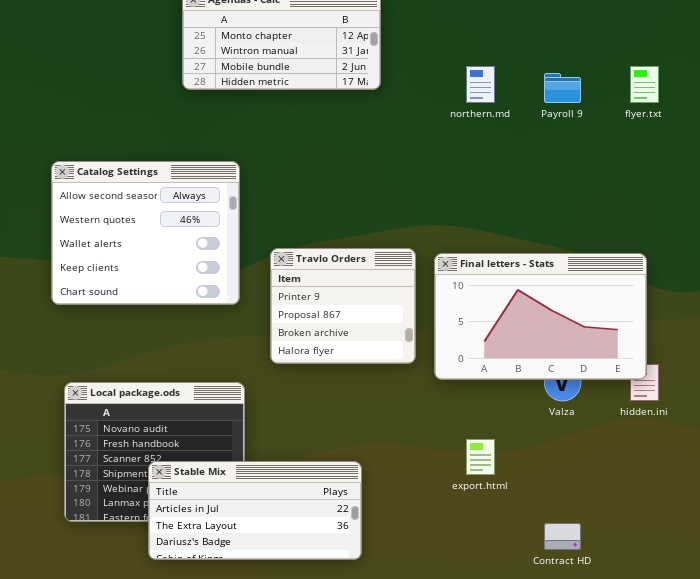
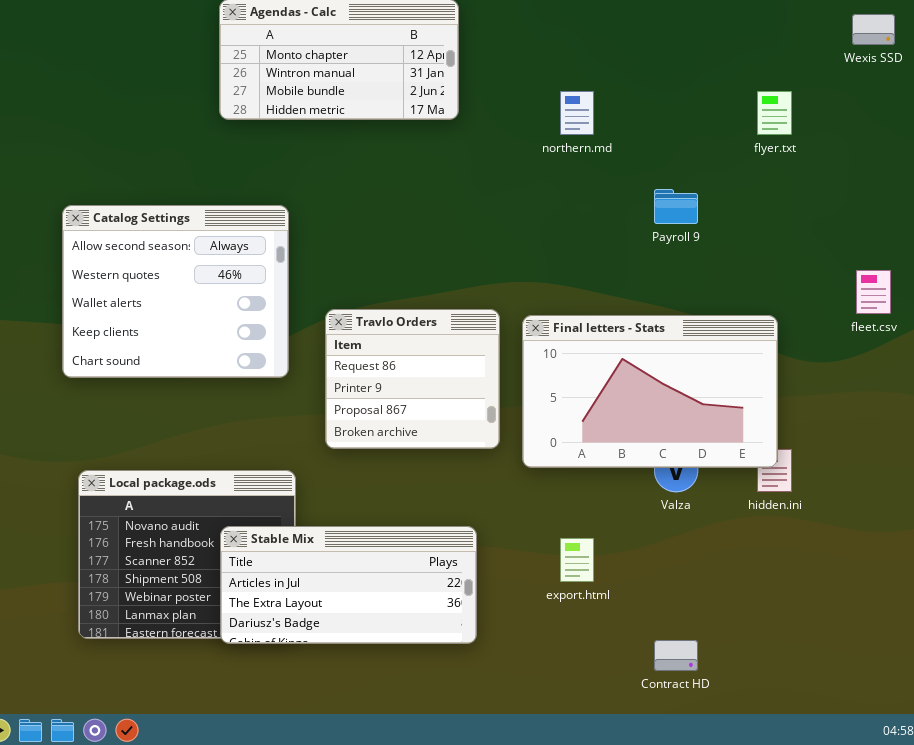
Payroll 9: [544,73,581,103] -> [654,189,698,224], moved
Travlo Orders: [270,248,416,364] -> [325,309,500,449], scrolled up 1 row
Stable Mix: [148,461,362,560] -> [220,526,477,644], moved

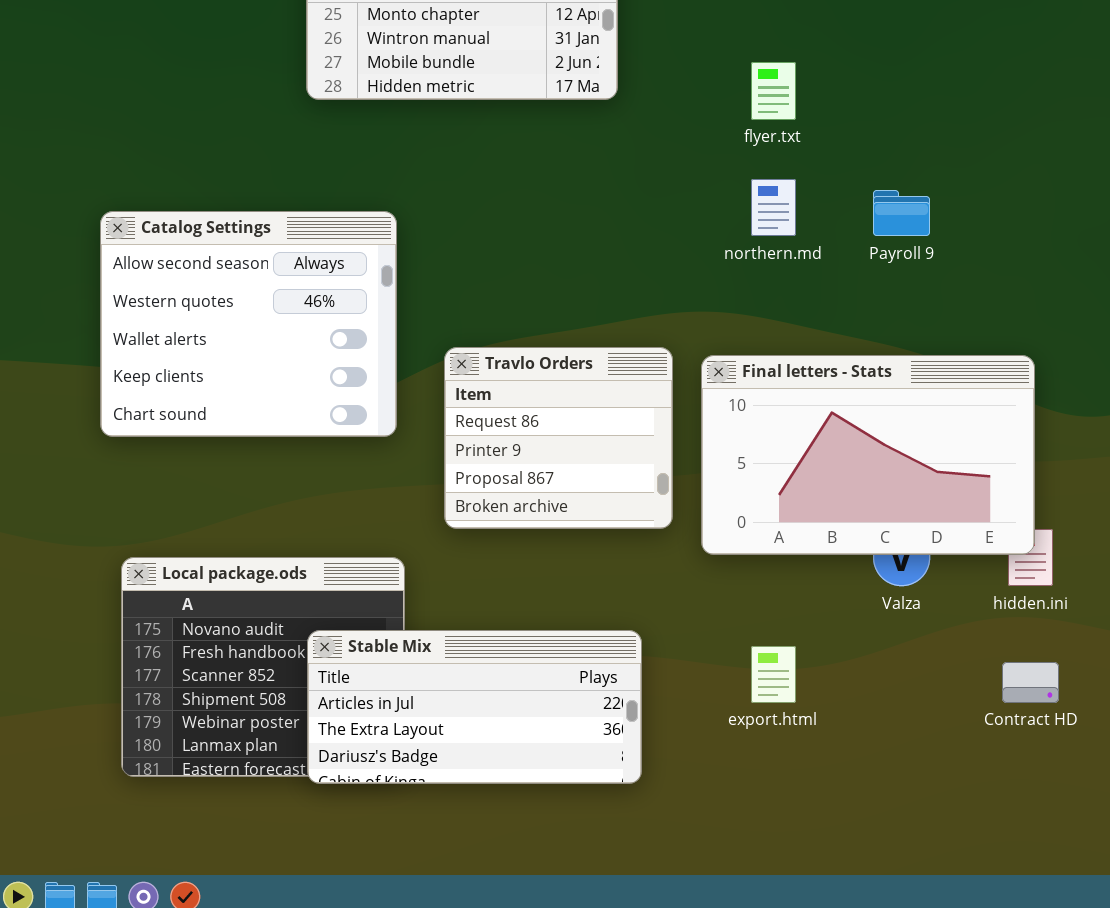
northern.md: [560,91,594,135] -> [751,179,796,236], moved
flyer.txt: [757,91,792,135] -> [751,62,796,120], moved
Contract HD: [654,640,698,671] -> [1002,662,1059,703], moved

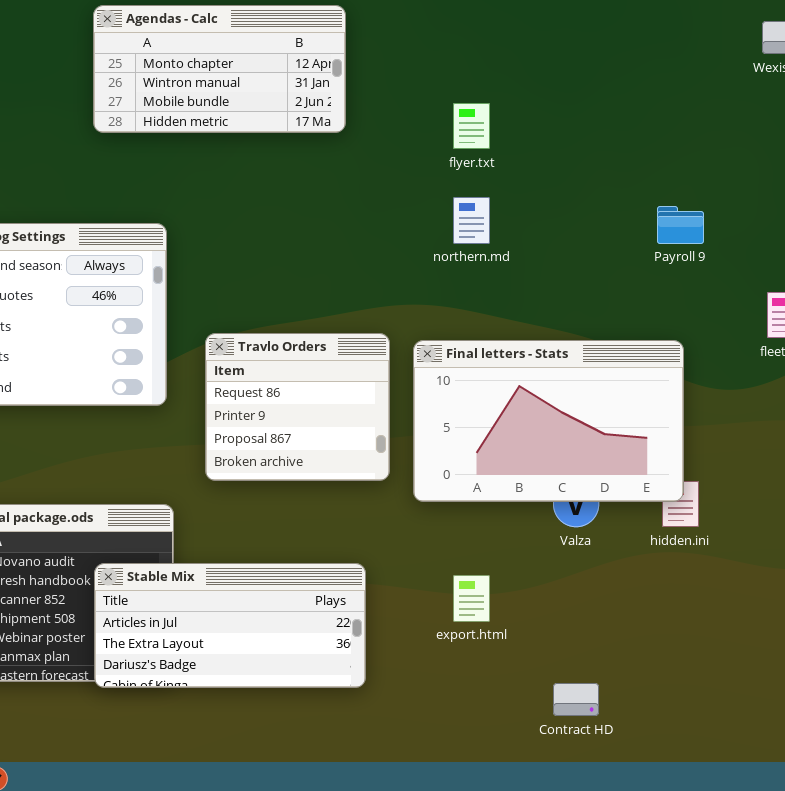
Payroll 9: [873,190,930,236] -> [657,206,704,244], moved
Contract HD: [1002,662,1059,703] -> [553,683,599,716], moved

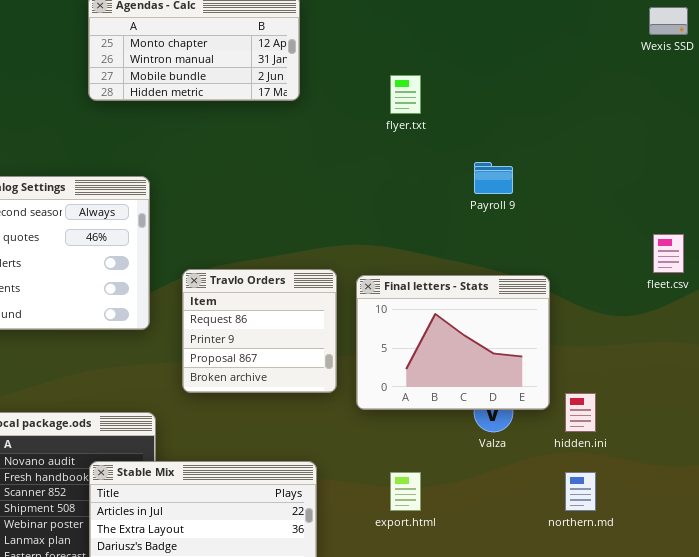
northern.md: [453,197,490,244] -> [565,472,596,511], moved
Payroll 9: [657,206,704,244] -> [474,162,513,194], moved
Final letters - Stats: [413,340,684,502] -> [356,275,550,410], resized

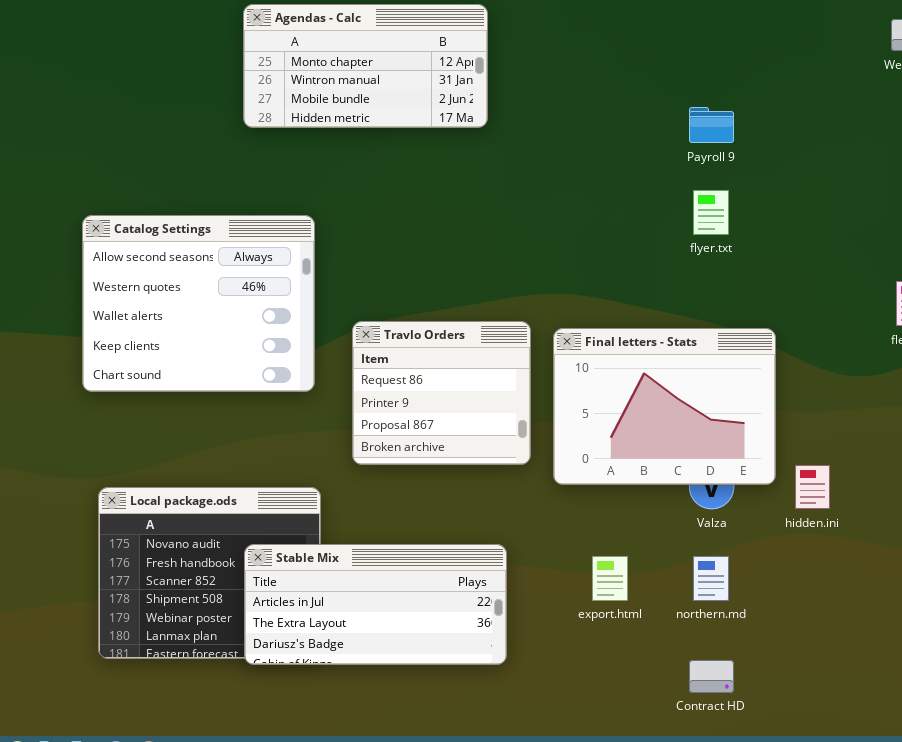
flyer.txt: [390,75,421,114] -> [693,190,729,235], moved
Payroll 9: [474,162,513,194] -> [689,107,734,143], moved
northern.md: [565,472,596,511] -> [693,556,729,601], moved

